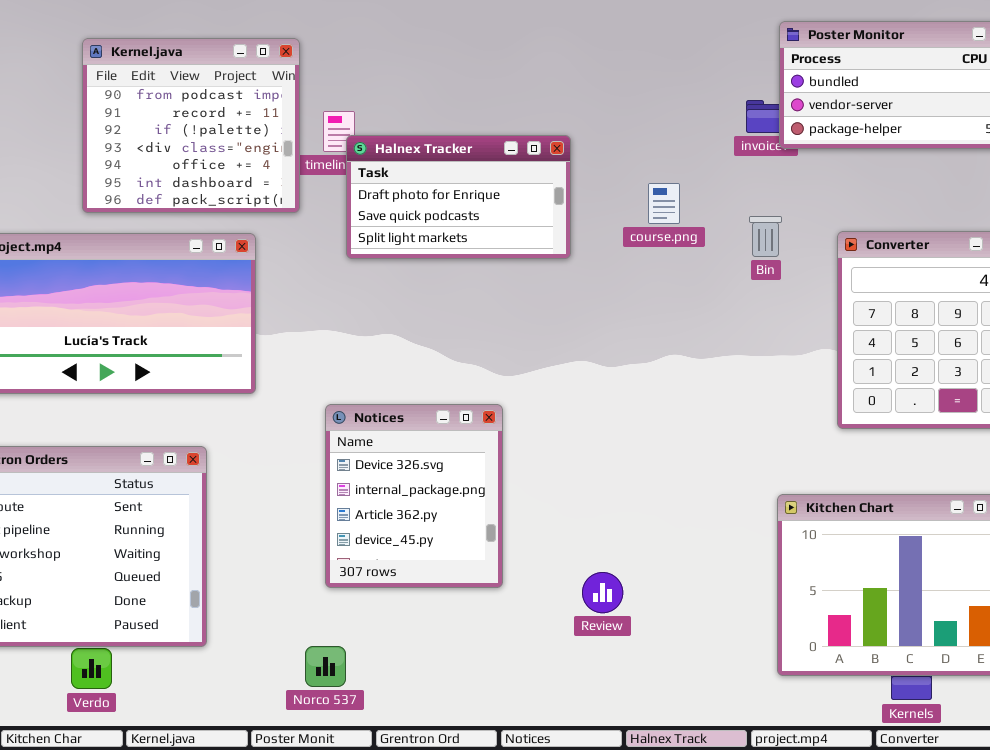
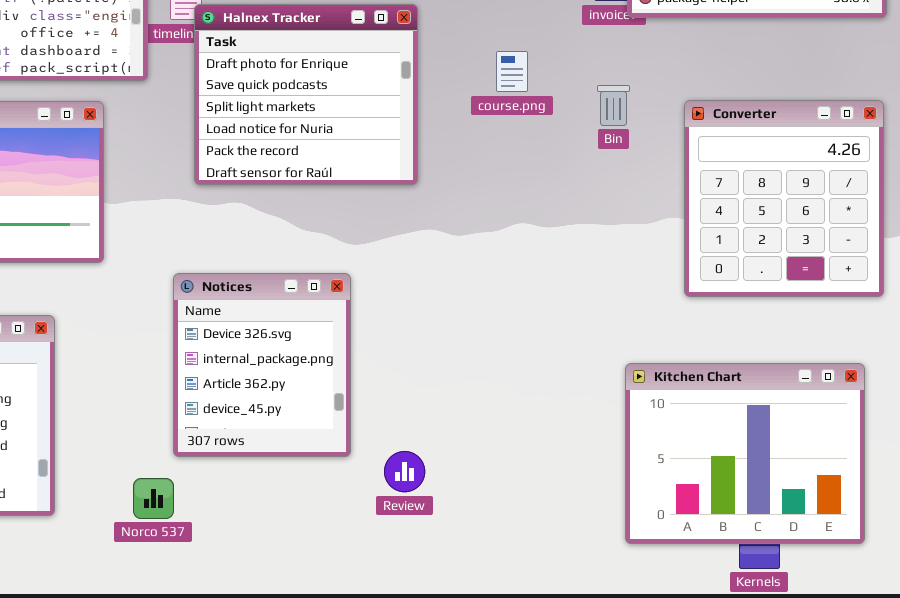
Halnex Tracker: [346,135,571,259] -> [194,4,418,185], resized
Review: [582,572,623,613] -> [384,451,425,492], moved
Norco 537: [305,646,346,687] -> [133,478,174,519], moved

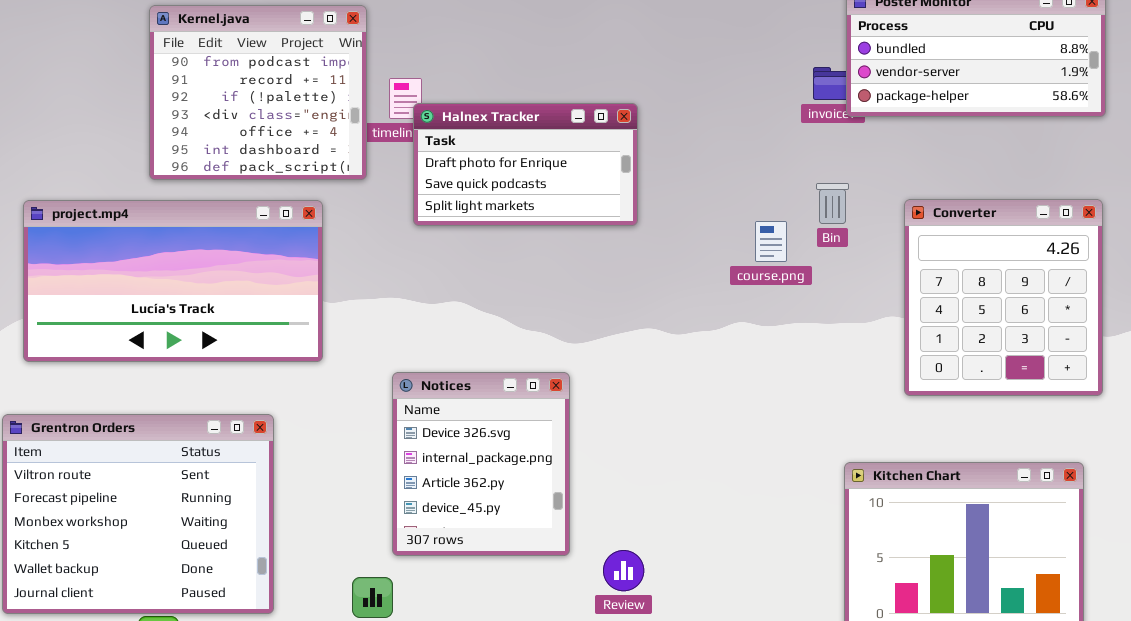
Halnex Tracker: [194,4,418,185] -> [413,103,638,226], resized
course.png: [496,51,528,92] -> [755,221,787,262], moved

